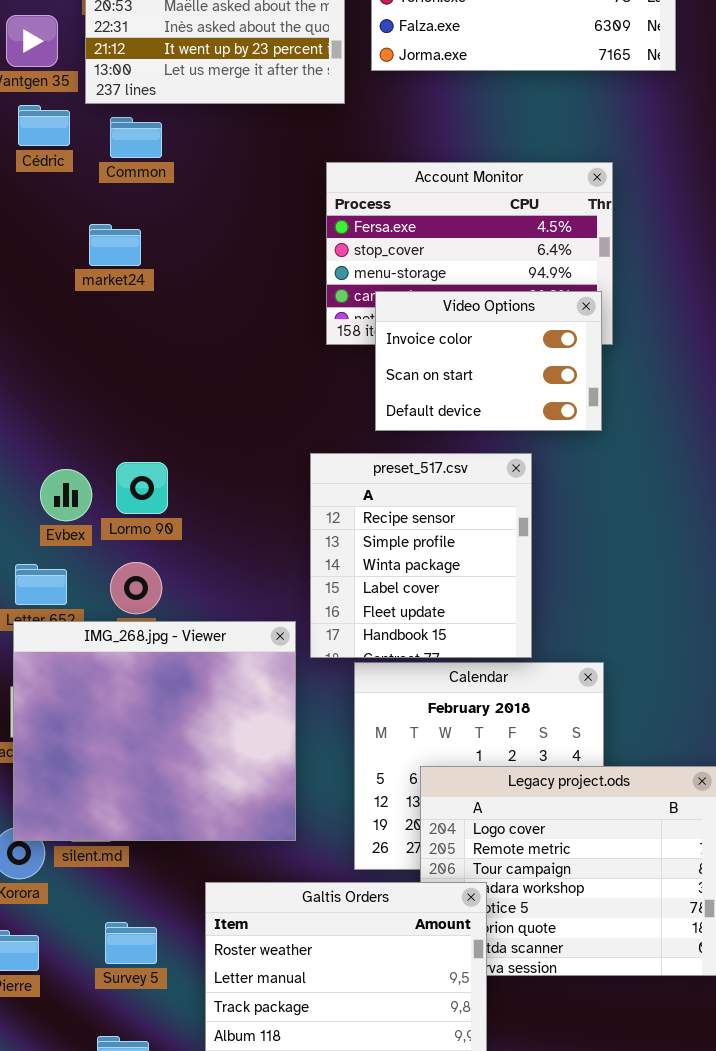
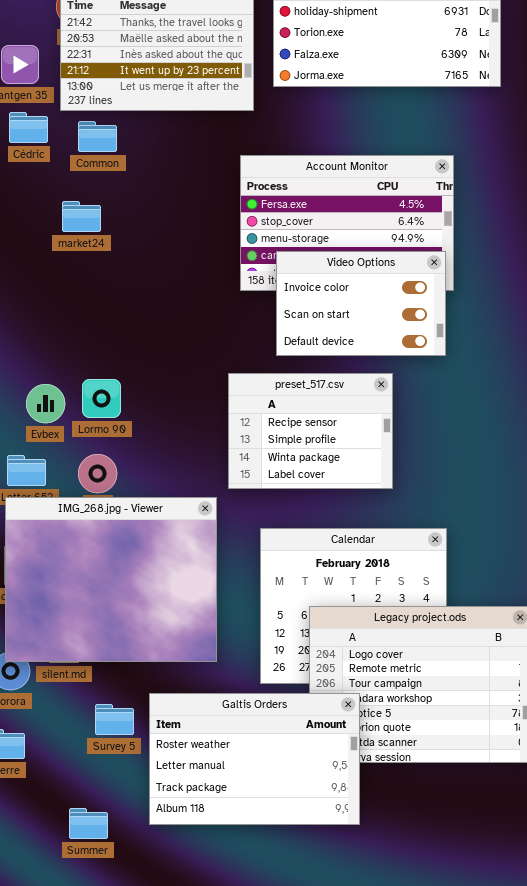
preset_517.csv: [310,453,532,658] -> [228,373,393,489], resized
Survey 5: [105,922,157,964] -> [95,704,134,735], moved

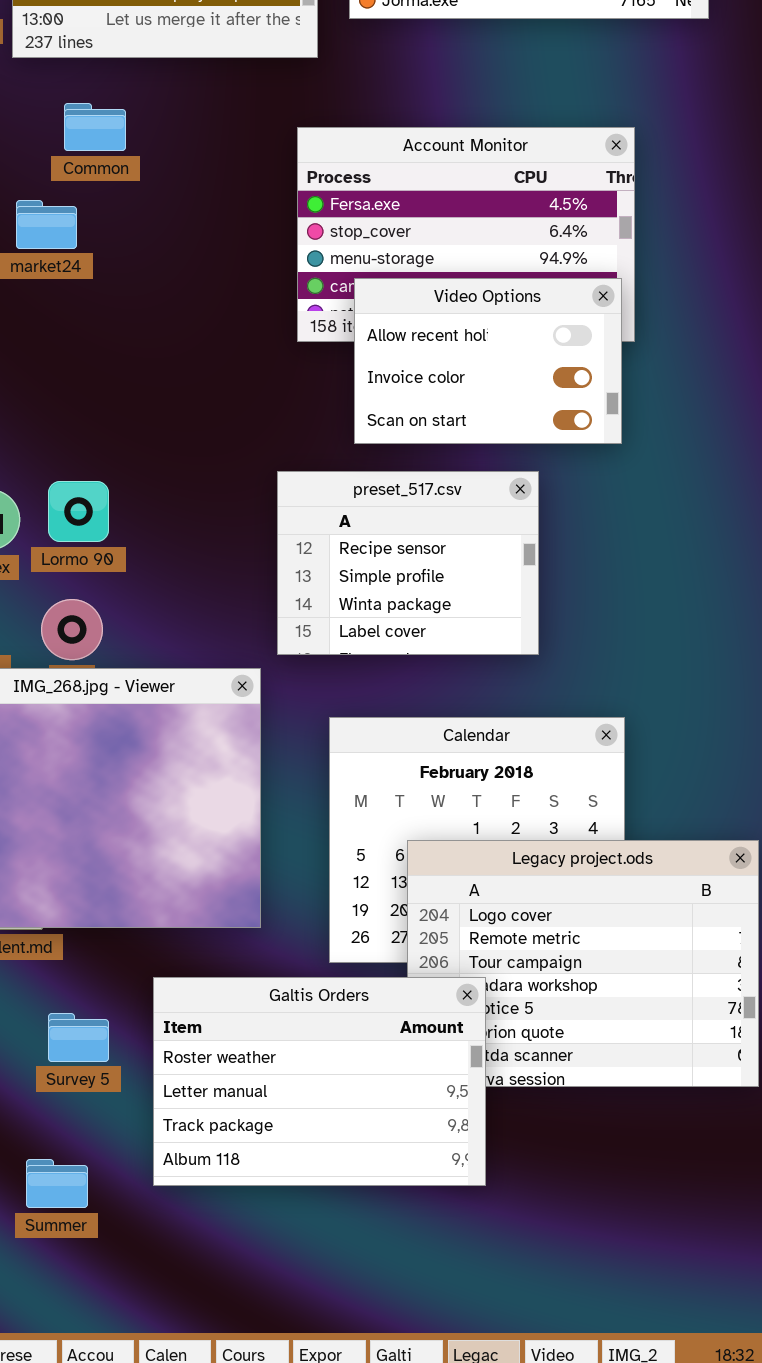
Common: [78,121,117,152] -> [64,103,126,151], moved
Video Options: [276,251,446,356] -> [354,278,622,444], scrolled up 1 row
Survey 5: [95,704,134,735] -> [48,1013,109,1062], moved

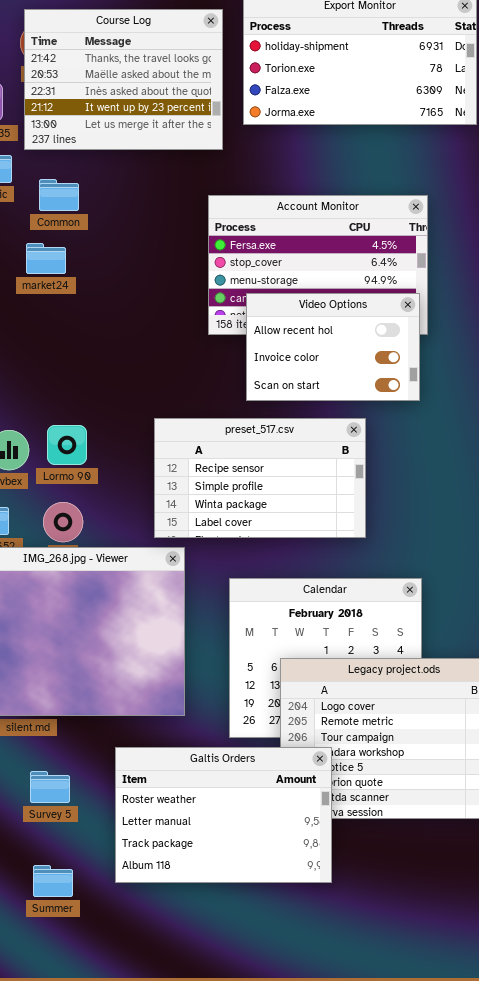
Common: [64,103,126,151] -> [39,179,79,211], moved
preset_517.csv: [277,471,539,655] -> [154,418,366,538], resized
Survey 5: [48,1013,109,1062] -> [30,771,70,803], moved

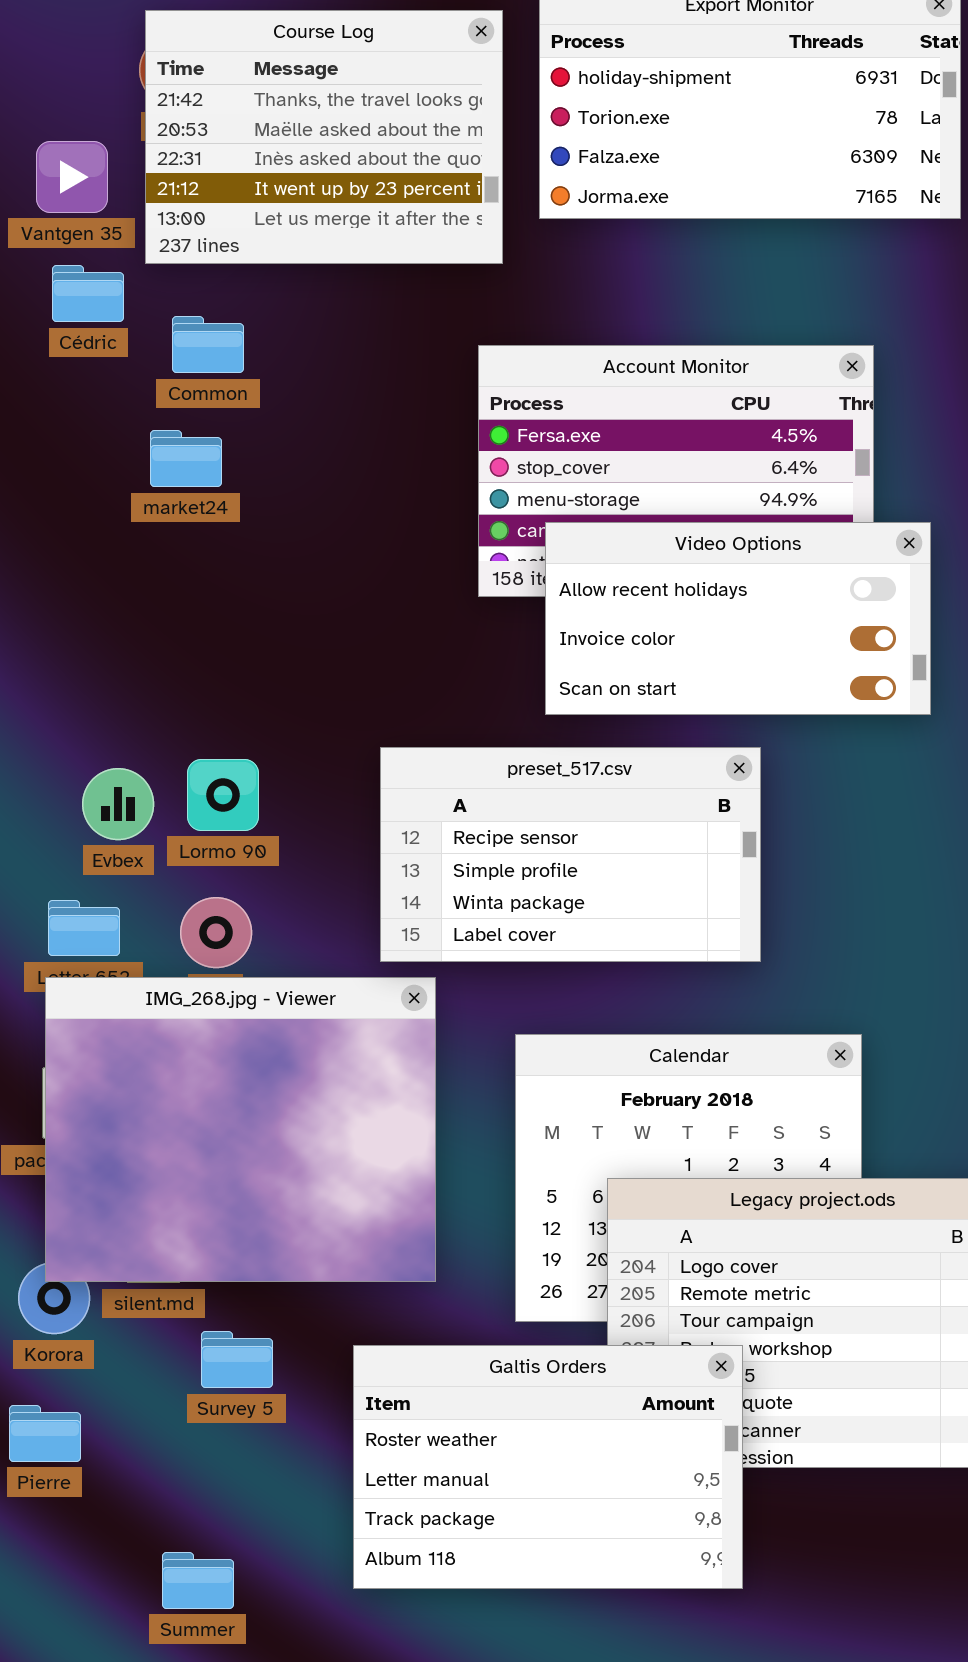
Video Options: [246,293,420,401] -> [545,522,931,715], resized
Galtis Orders: [115,747,332,883] -> [353,1345,743,1589], moved
Survey 5: [30,771,70,803] -> [201,1331,273,1388], moved

